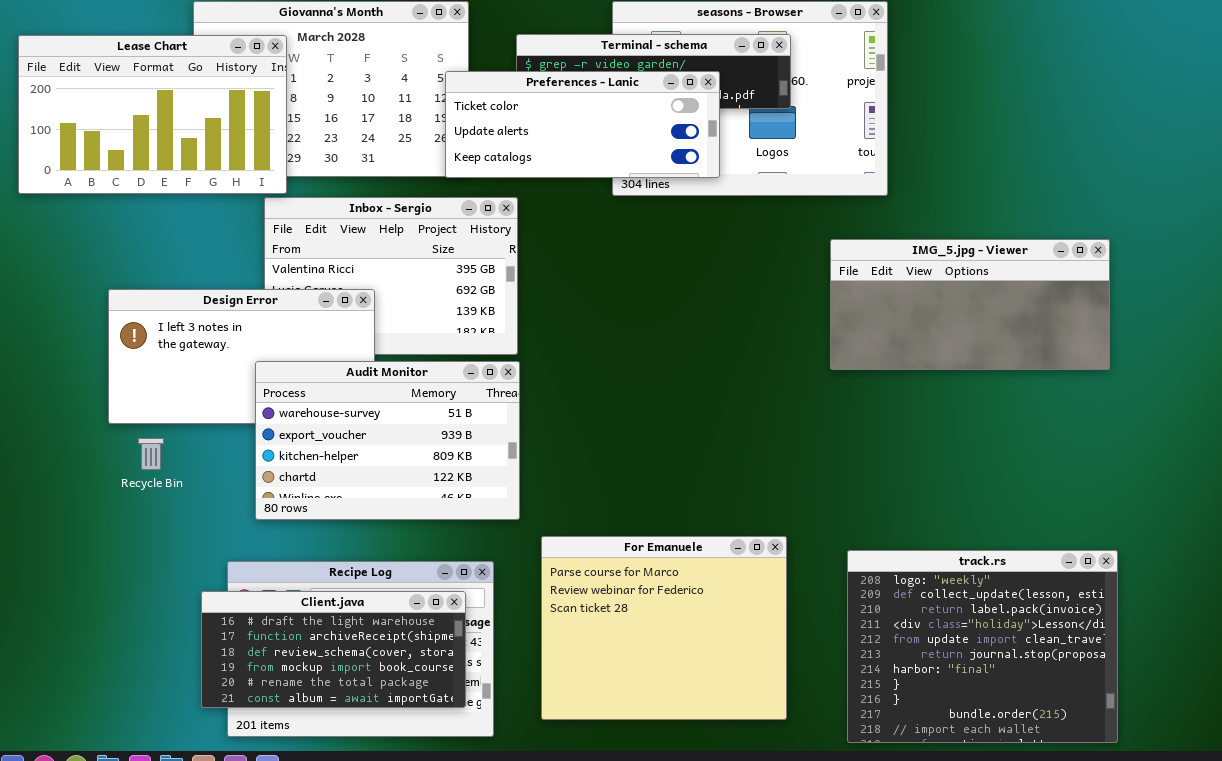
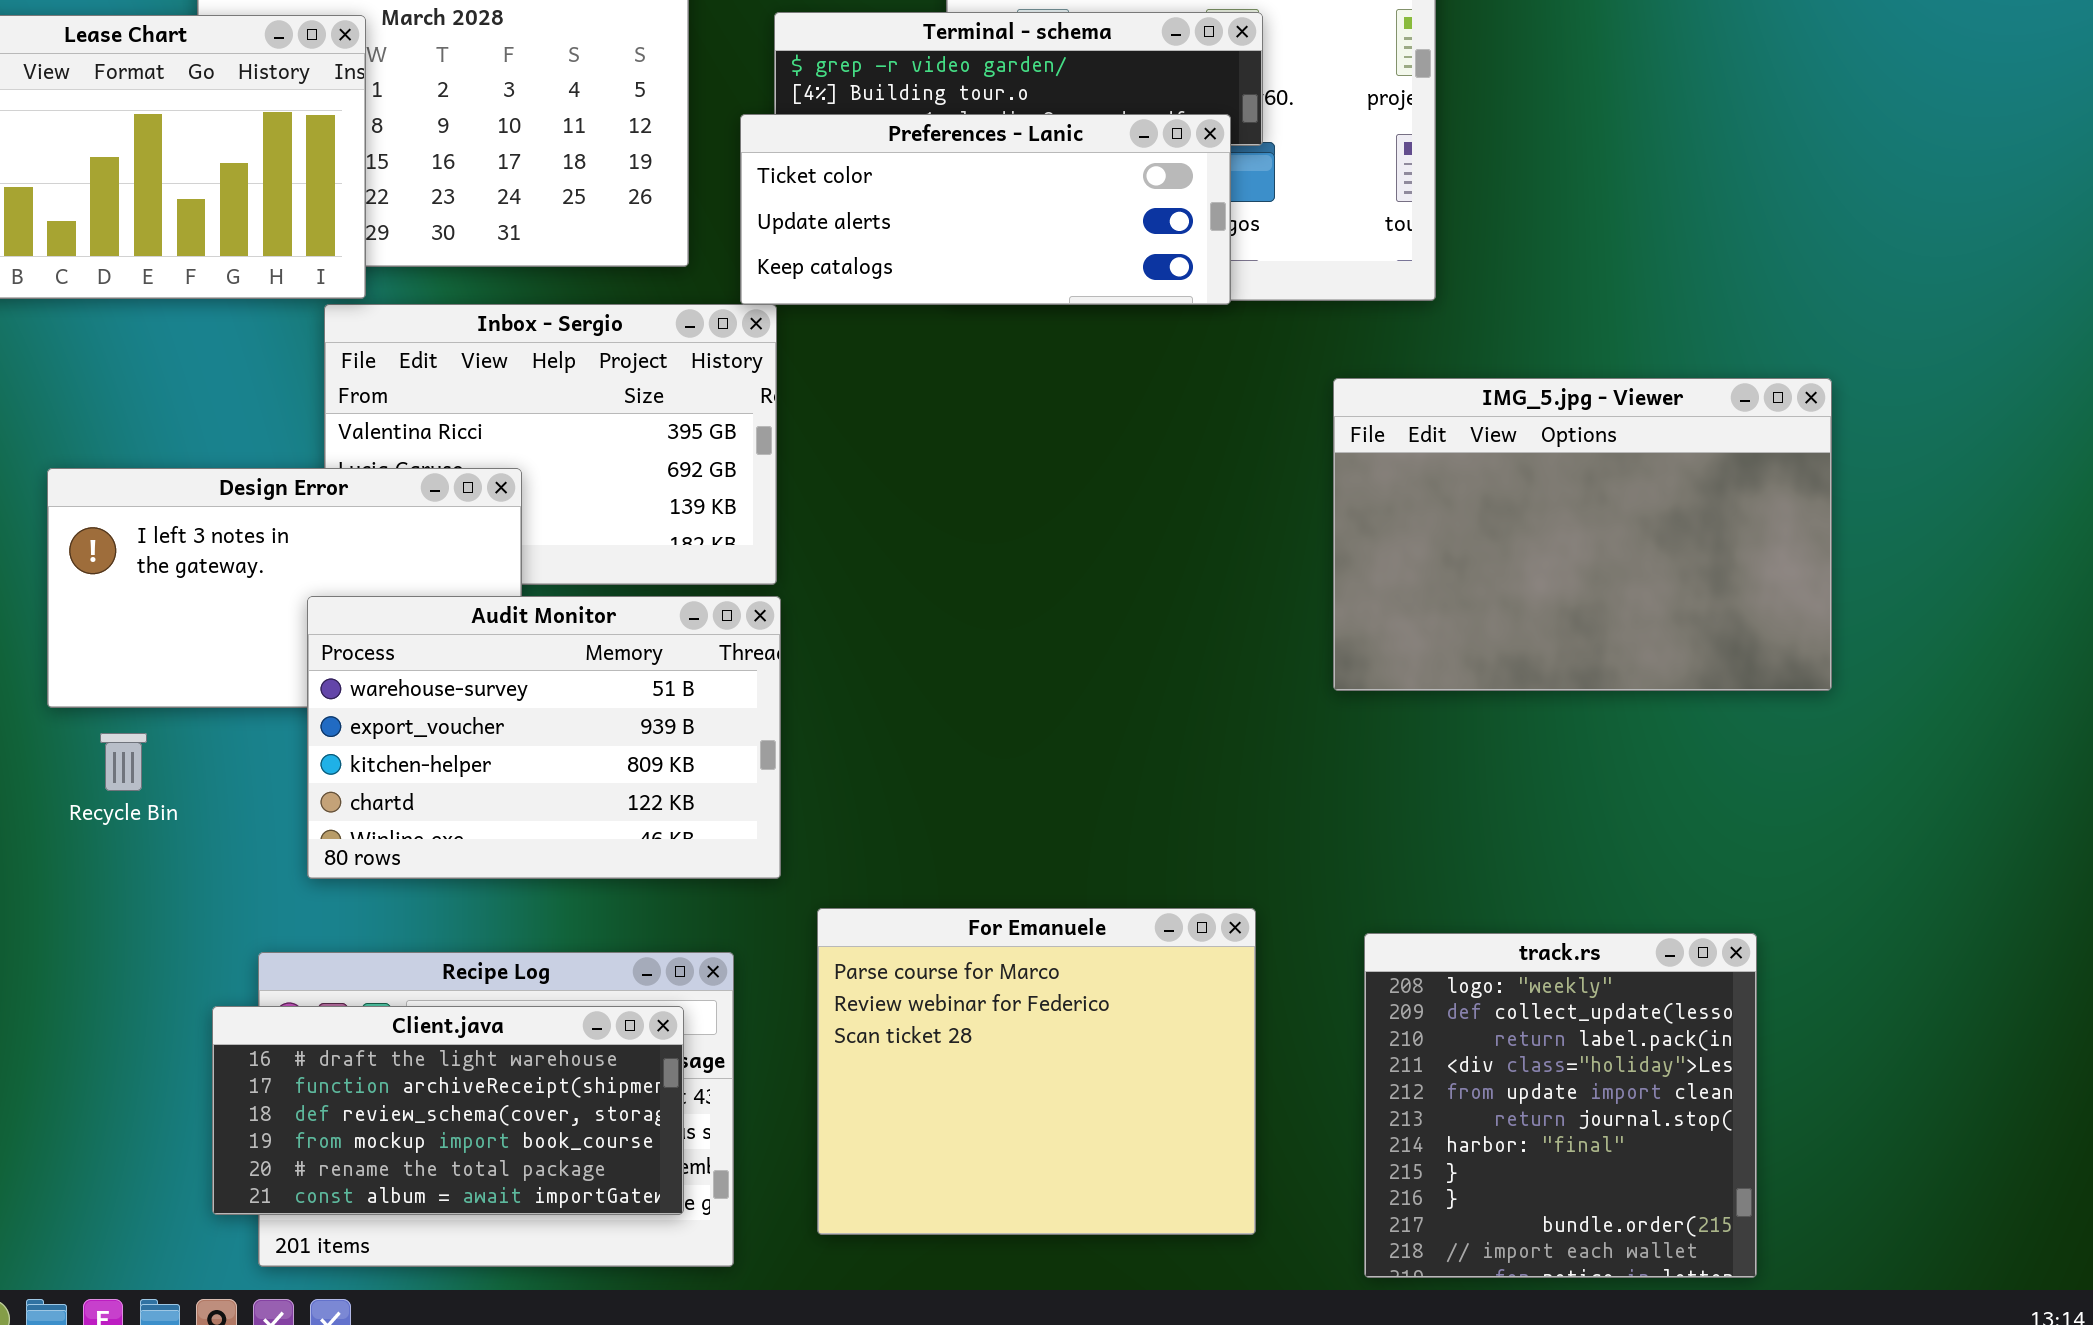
Preferences - Lanic: [445,71,720,178] -> [740,114,1231,305], moved
IMG_5.jpg - Viewer: [830,239,1110,370] -> [1333,378,1832,691], resized
track.rs: [847,550,1118,743] -> [1364,933,1757,1278], resized

